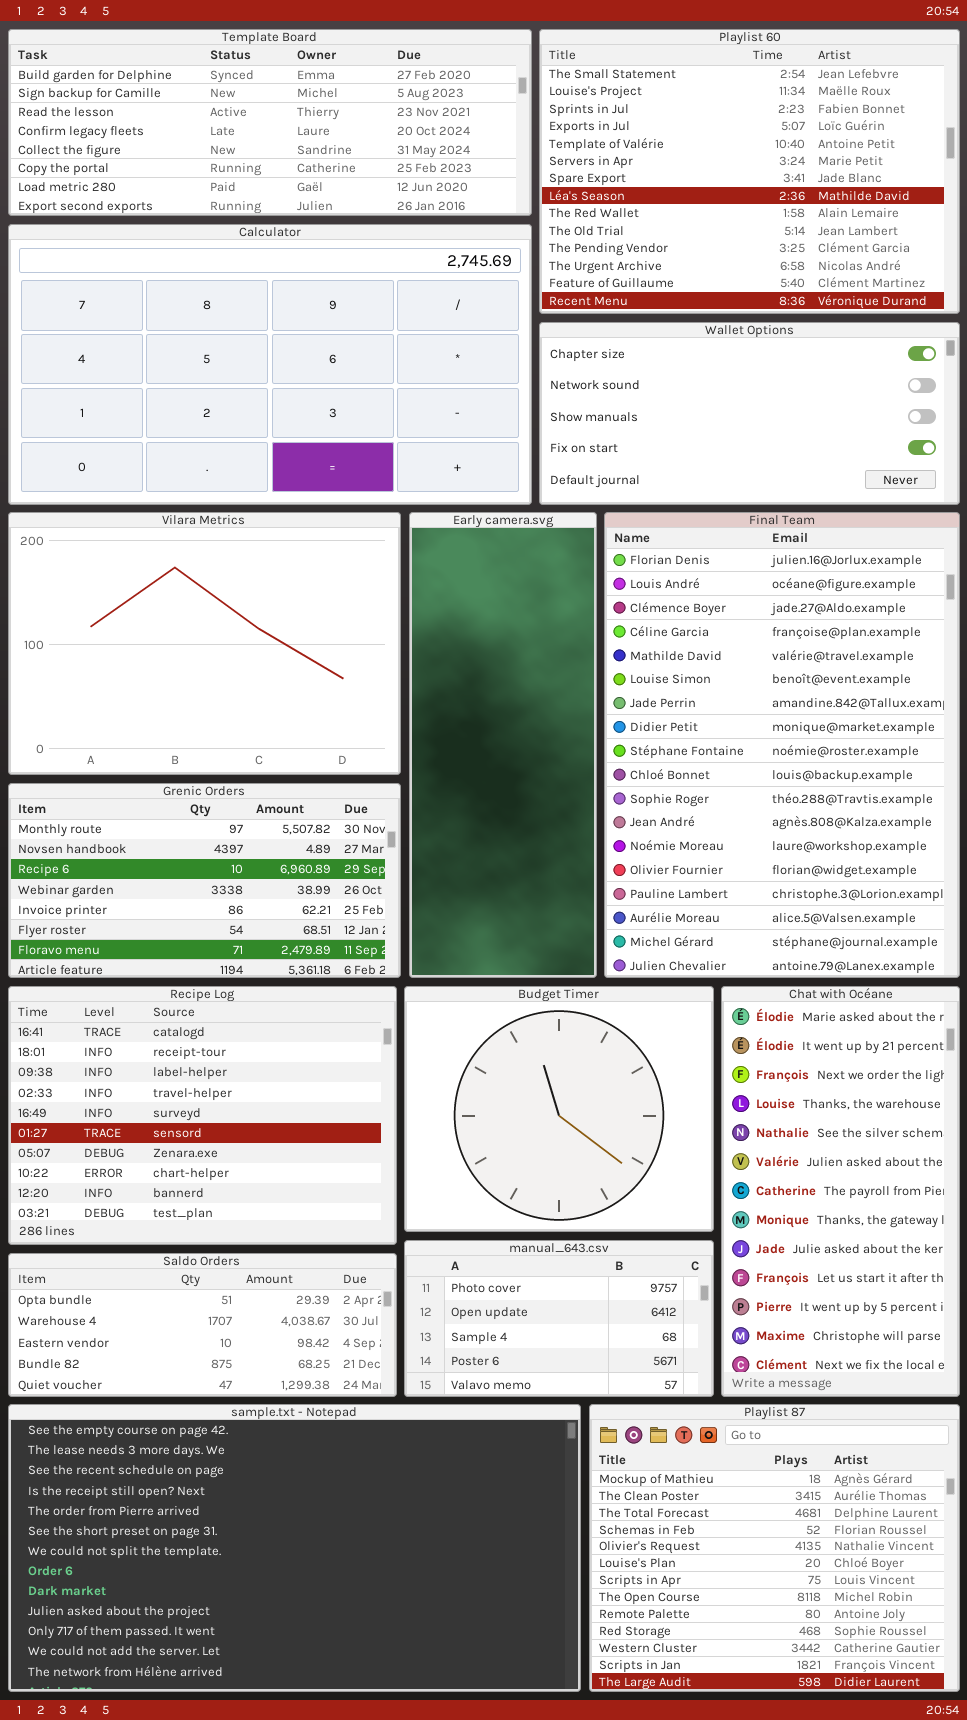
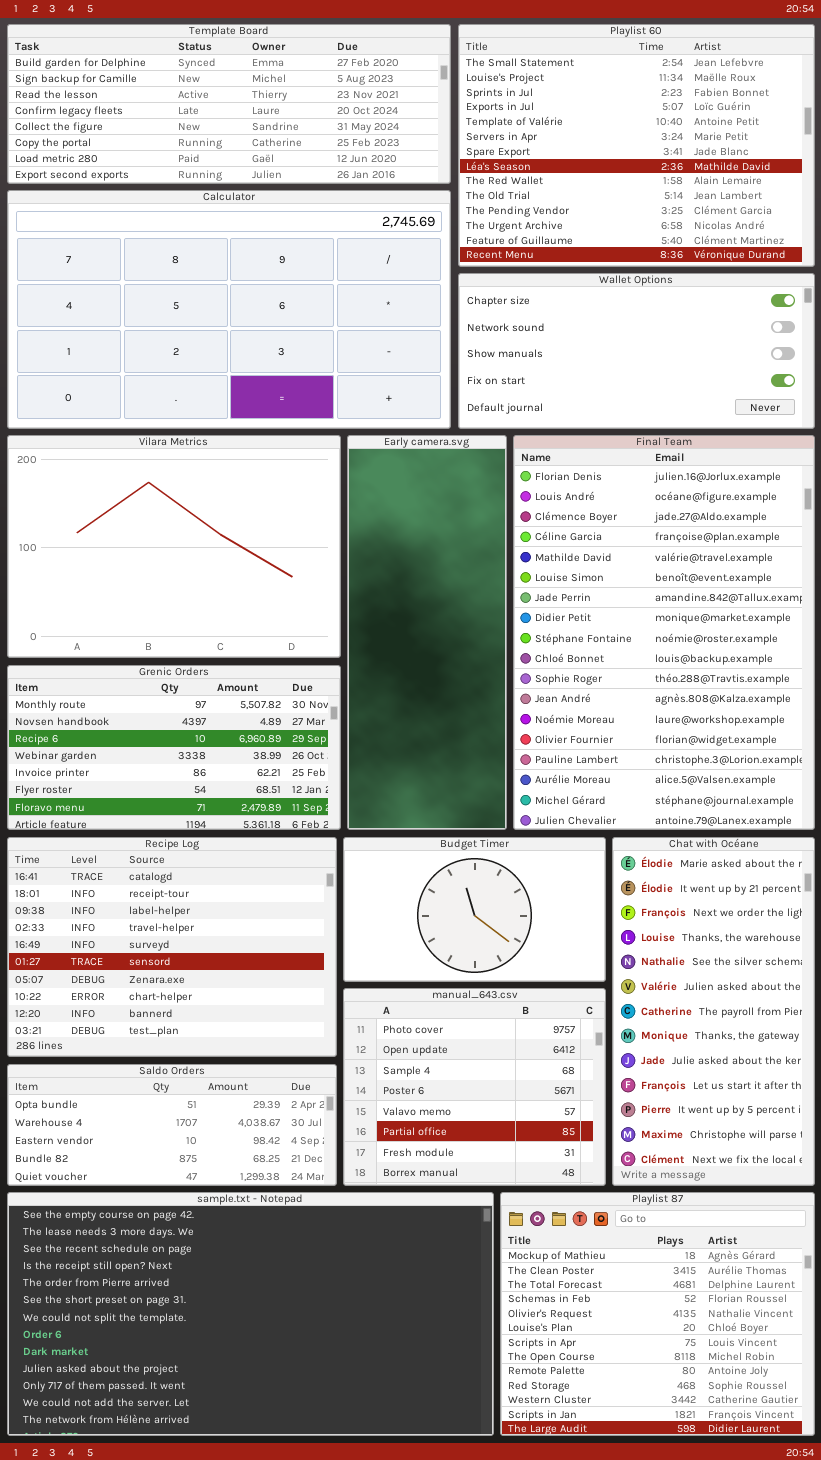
Budget Timer: [404,986,714,1232] -> [343,837,606,982], resized
manual_643.csv: [404,1240,714,1397] -> [343,988,606,1186], resized

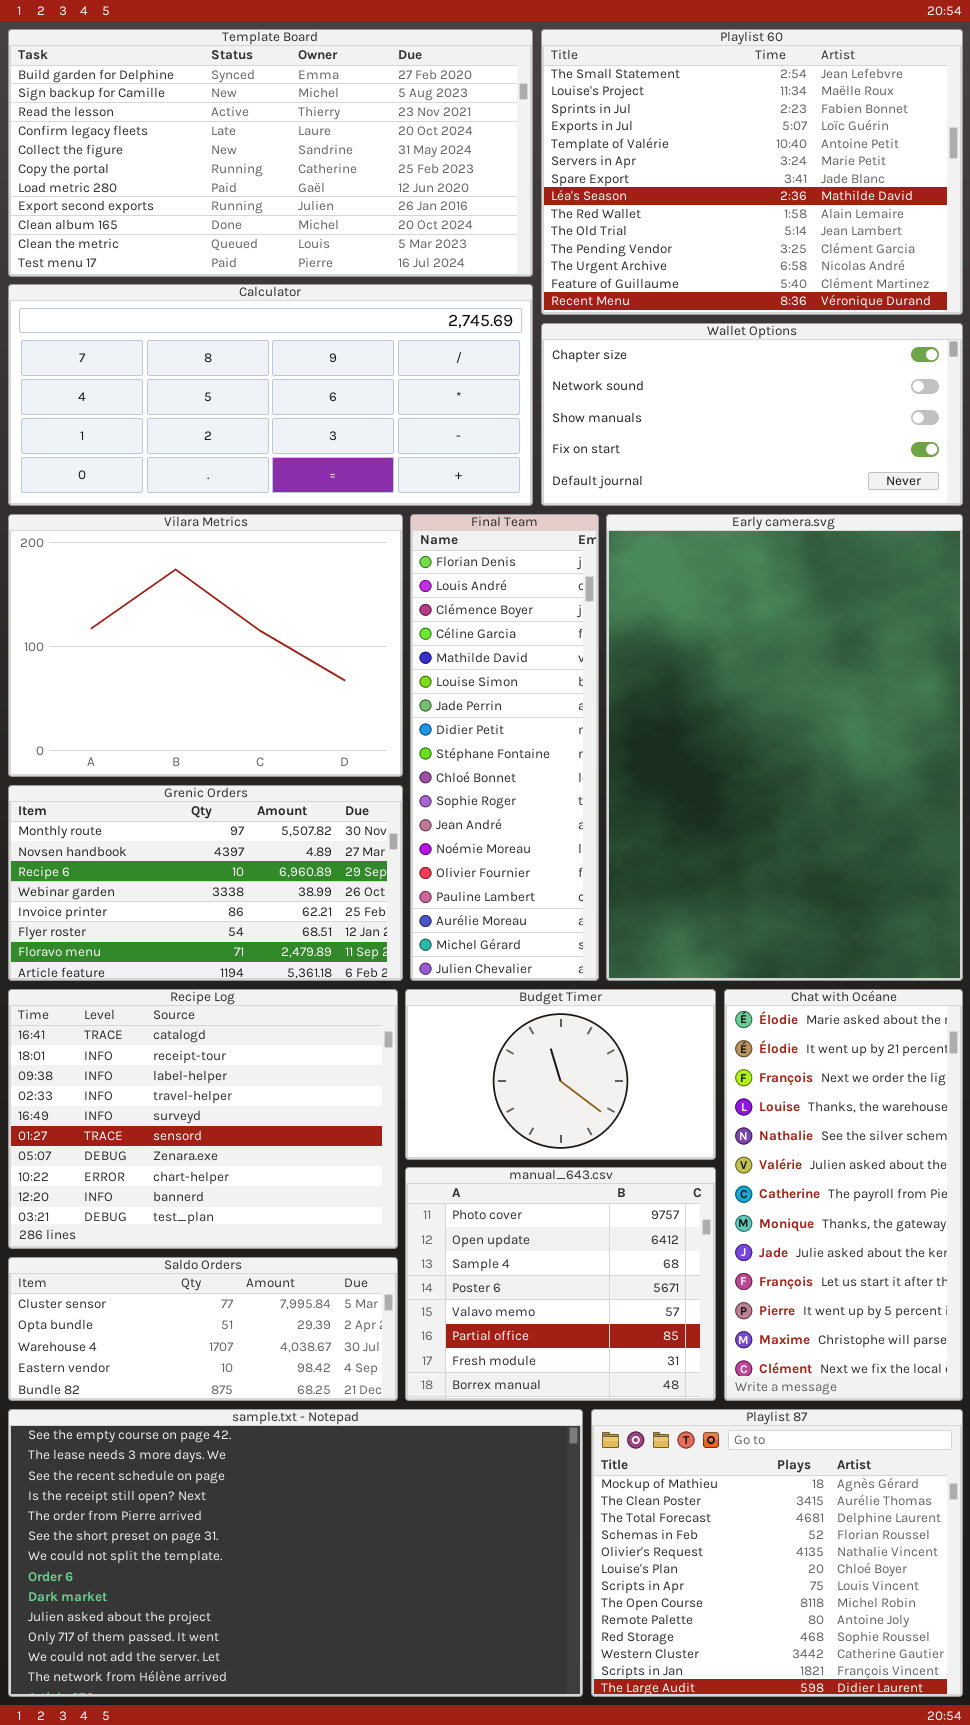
Template Board: [7,24,451,184] -> [8,29,533,277], resized
Calculator: [7,190,451,429] -> [8,284,533,506], resized
Early camera.svg: [347,435,507,830] -> [606,514,963,981], moved, resized
Final Team: [513,435,815,830] -> [410,514,599,981], moved, resized
Saldo Orders: [7,1064,337,1186] -> [8,1257,398,1401], scrolled up 1 row

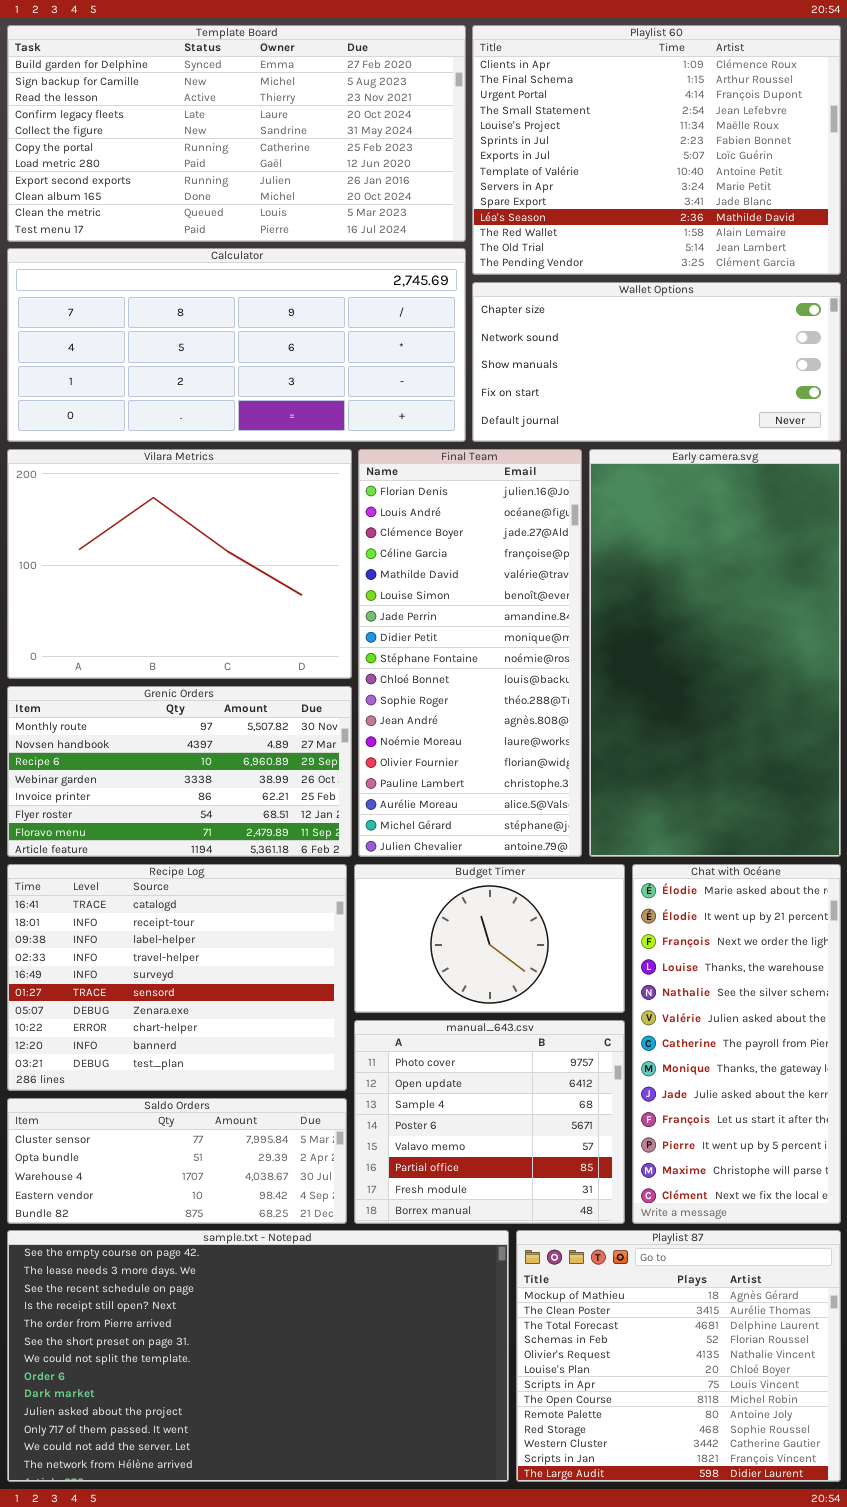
Playlist 60: [541,29,963,315] -> [472,25,841,275], scrolled up 3 rows
Final Team: [410,514,599,981] -> [358,449,582,857], resized
Early camera.svg: [606,514,963,981] -> [589,449,841,857], resized

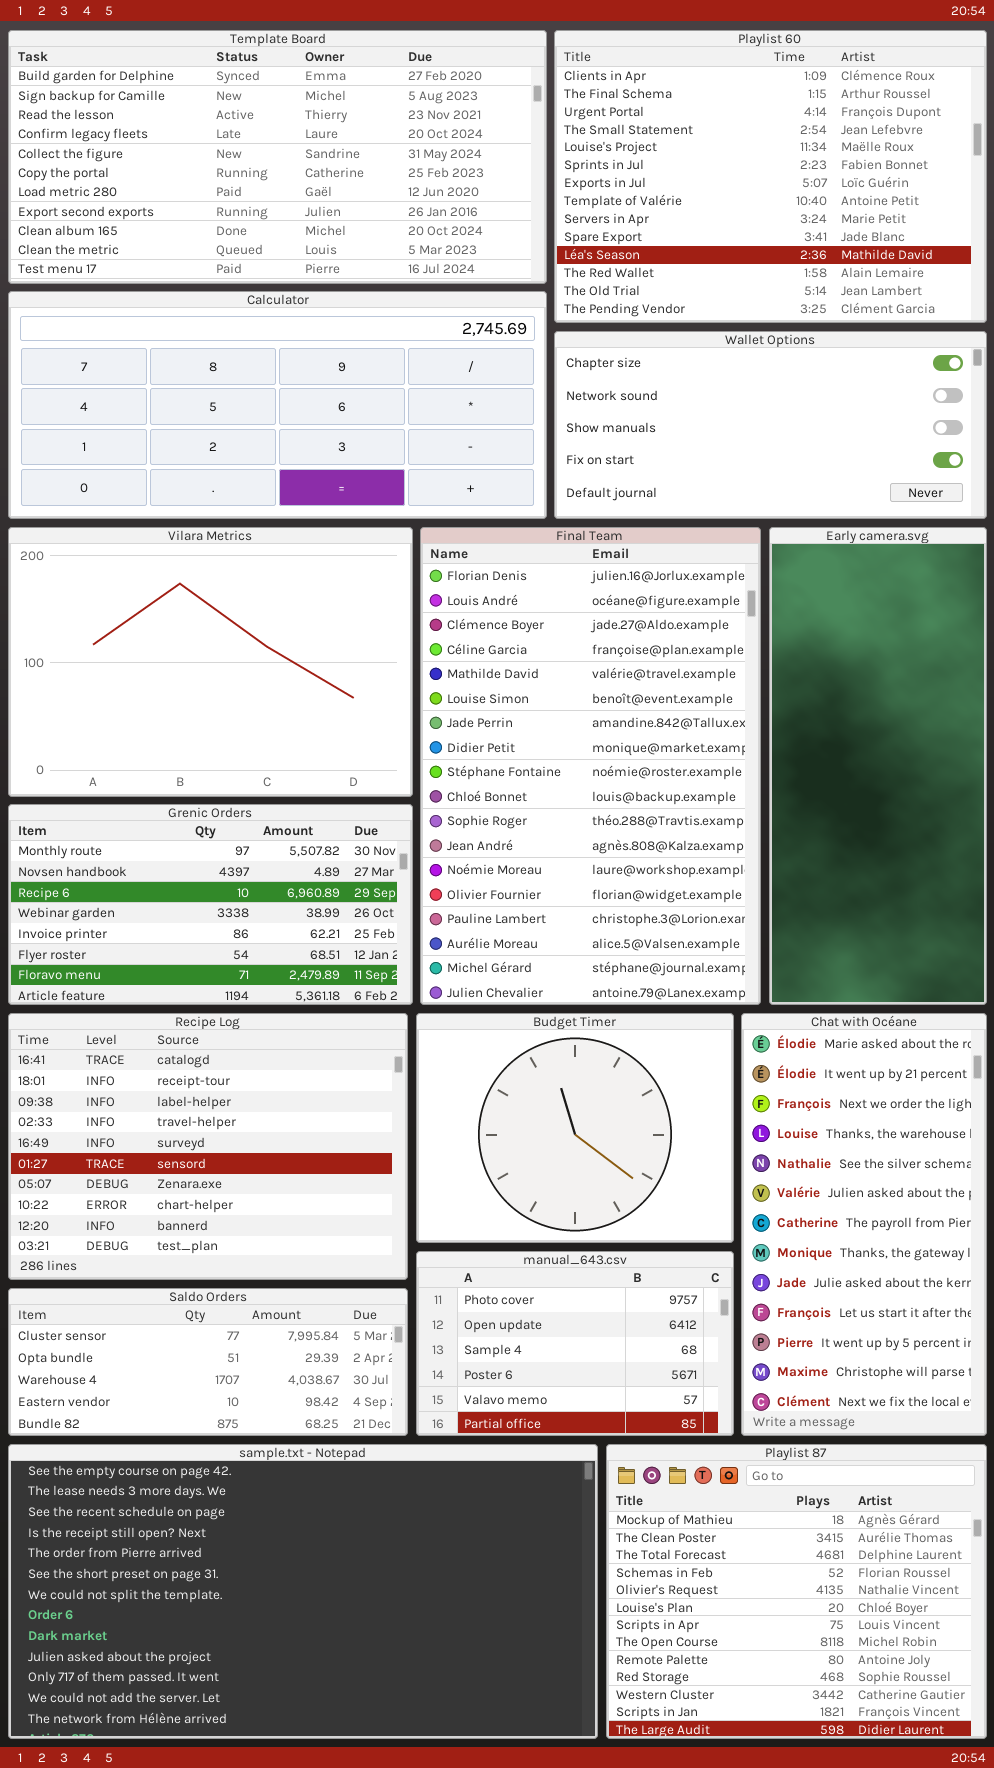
Final Team: [358,449,582,857] -> [420,527,761,1005], resized
Early camera.svg: [589,449,841,857] -> [769,527,987,1005], resized
Budget Timer: [354,864,625,1013] -> [416,1013,734,1243], resized
manual_643.csv: [354,1020,625,1224] -> [416,1251,734,1436], resized

